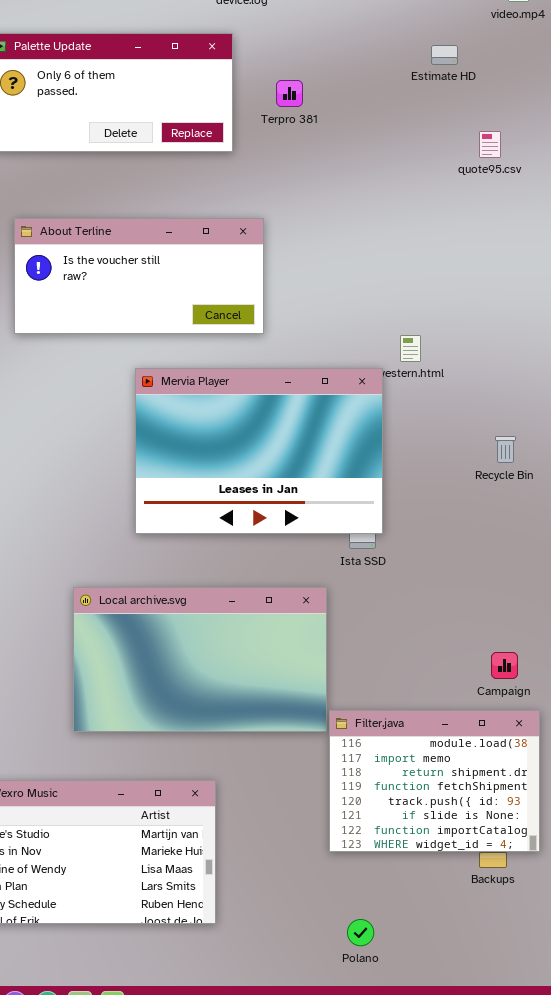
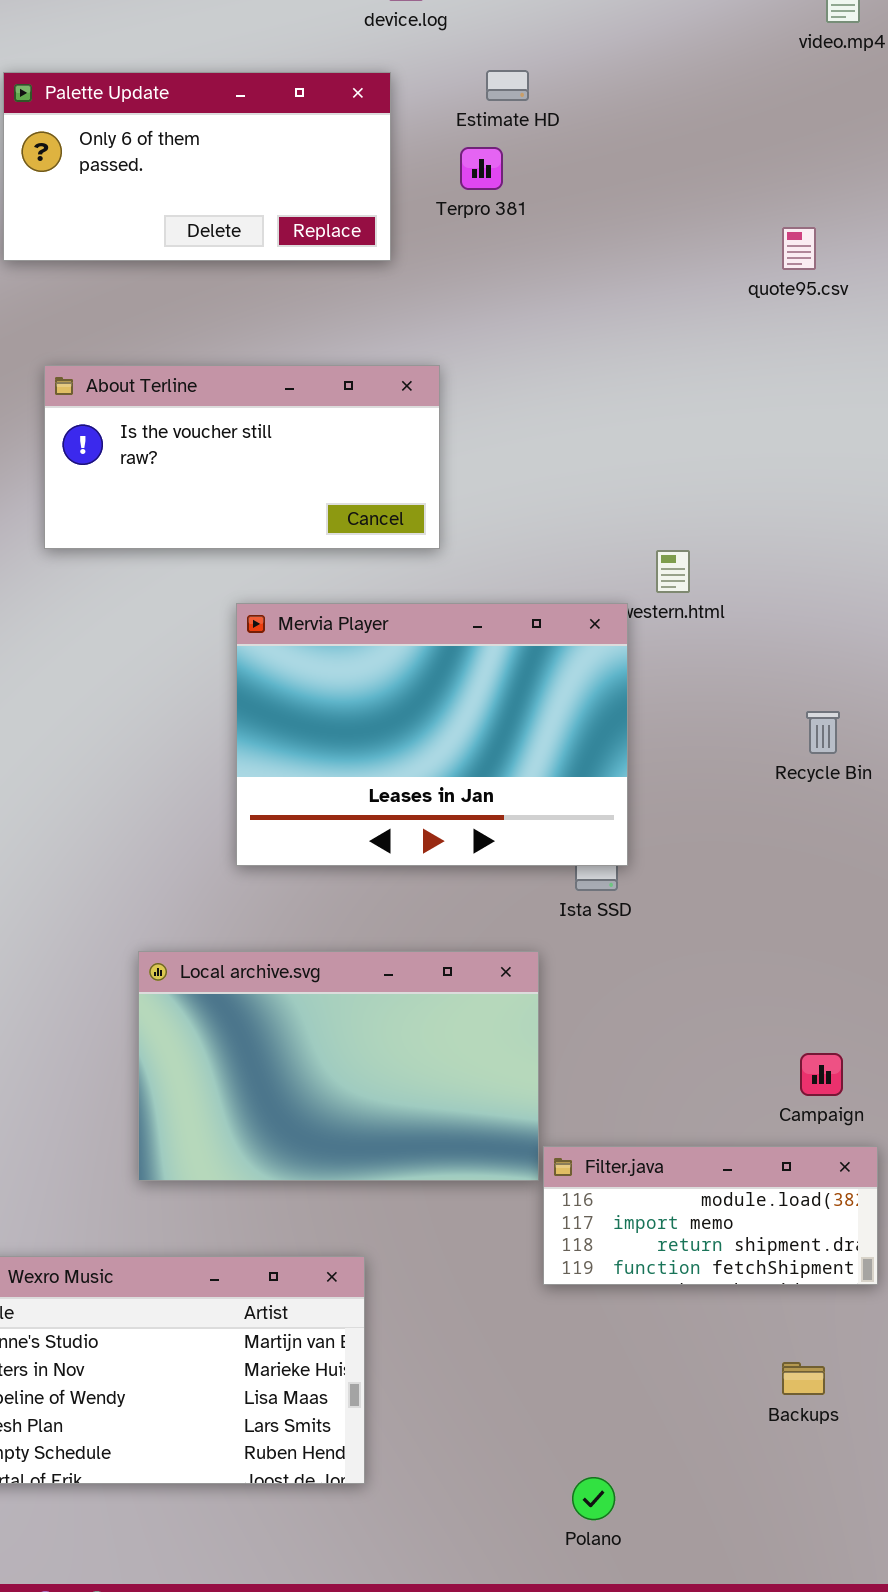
Estimate HD: [431,45,458,65] -> [486,70,529,101], moved
Filter.java: [329,710,540,852] -> [543,1146,878,1285], resized

